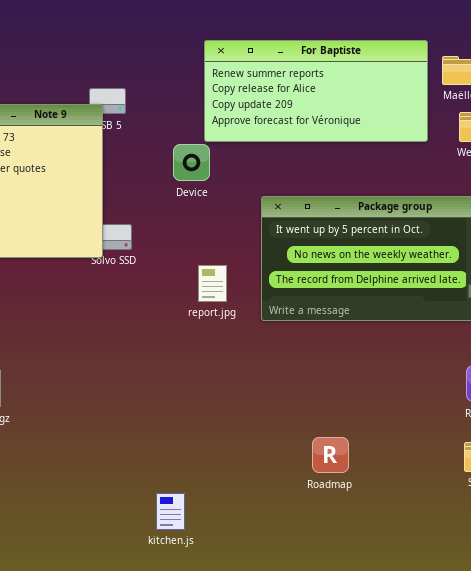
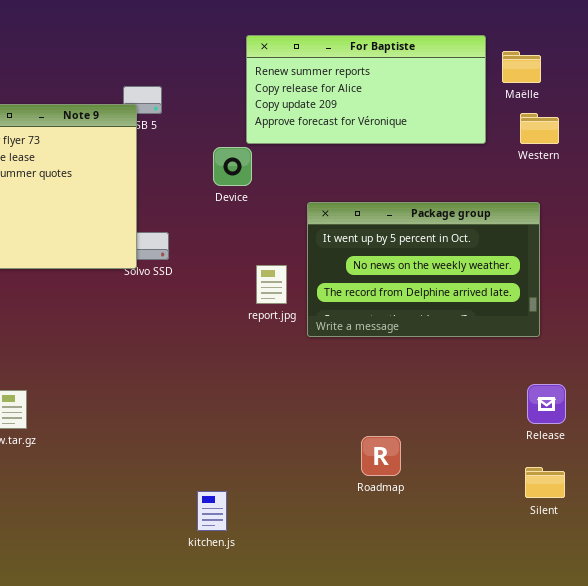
report.jpg: [198,265,227,302] -> [256,265,287,304], moved
Roadmap: [312,437,349,473] -> [361,436,401,476], moved
kitchen.js: [156,493,185,530] -> [197,491,227,531], moved

